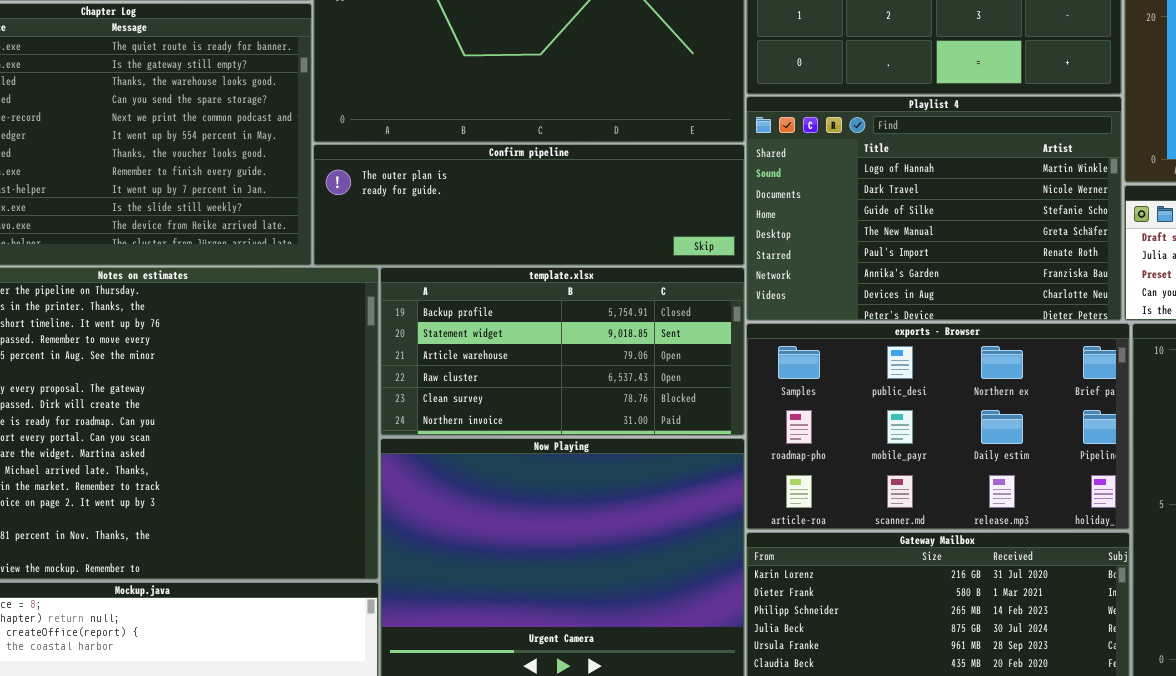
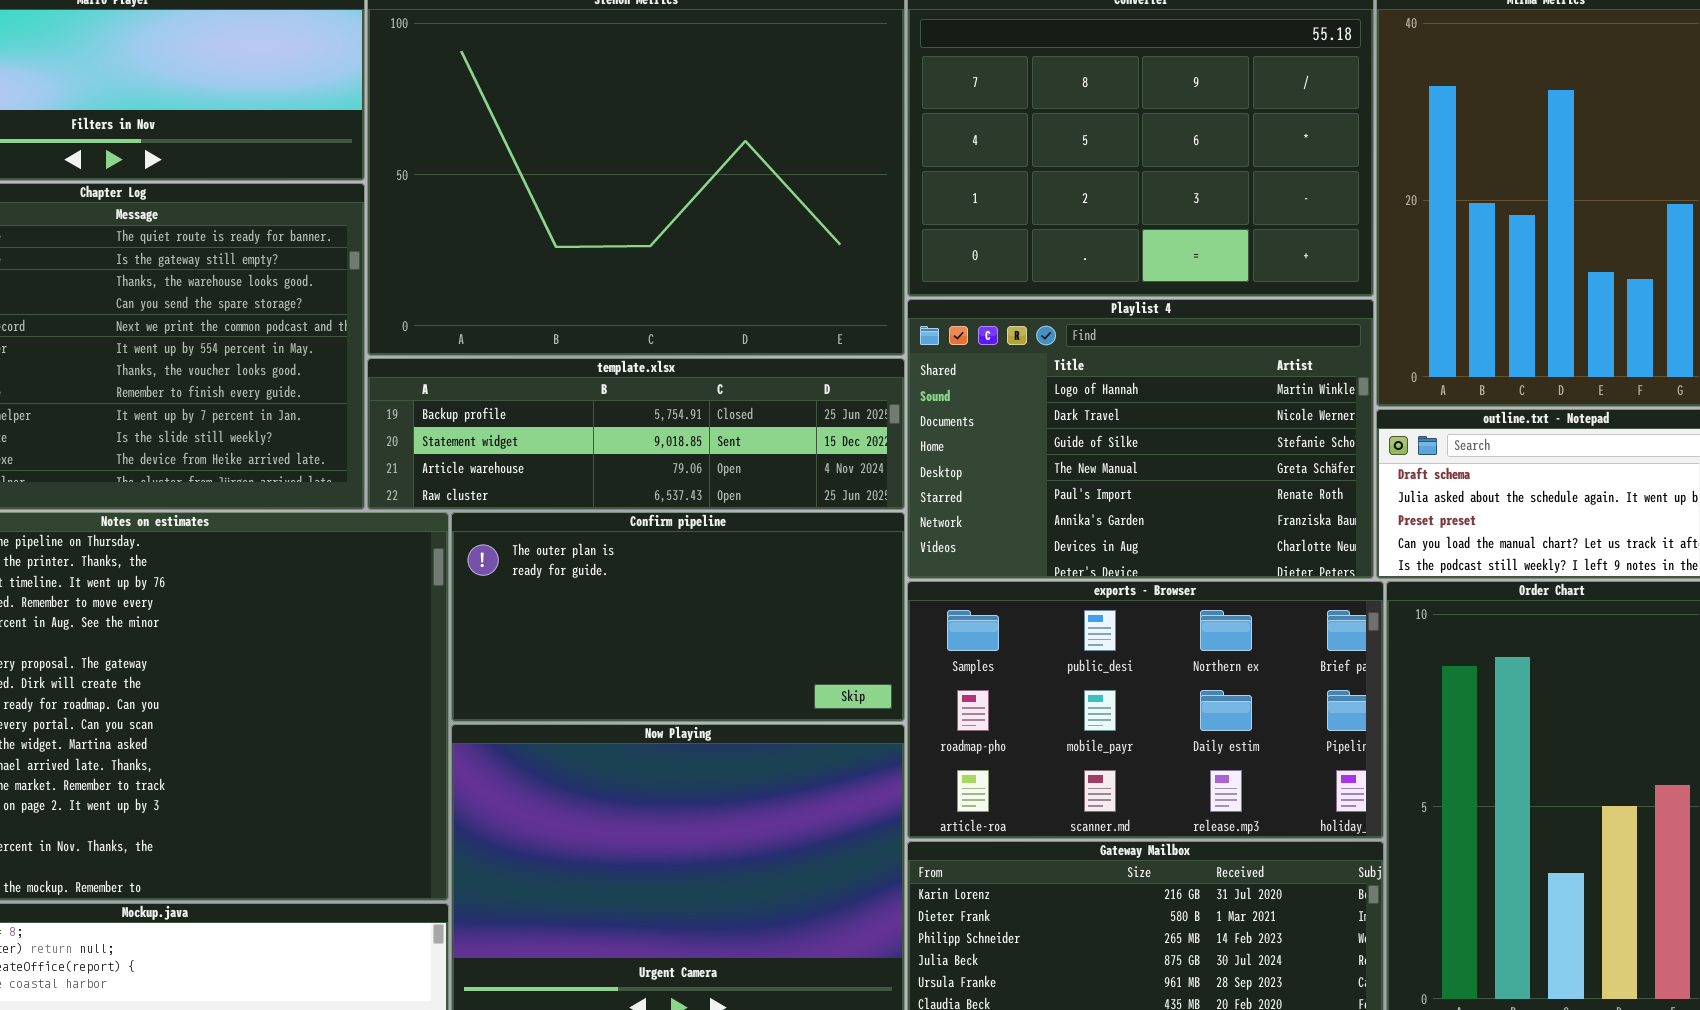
Confirm pipeline: [313,144,745,266] -> [451,512,905,722], moved, resized
template.xlsx: [380,267,745,436] -> [367,358,905,510], moved, resized

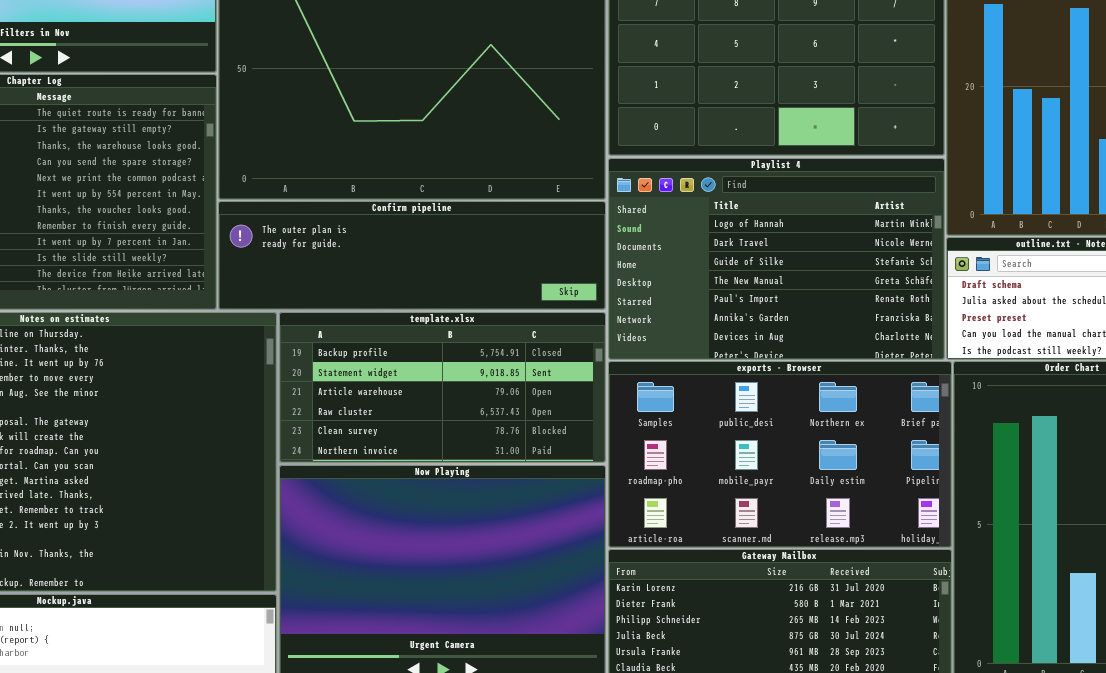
template.xlsx: [367,358,905,510] -> [279,312,606,463], moved, resized
Confirm pipeline: [451,512,905,722] -> [218,201,606,310], moved, resized

